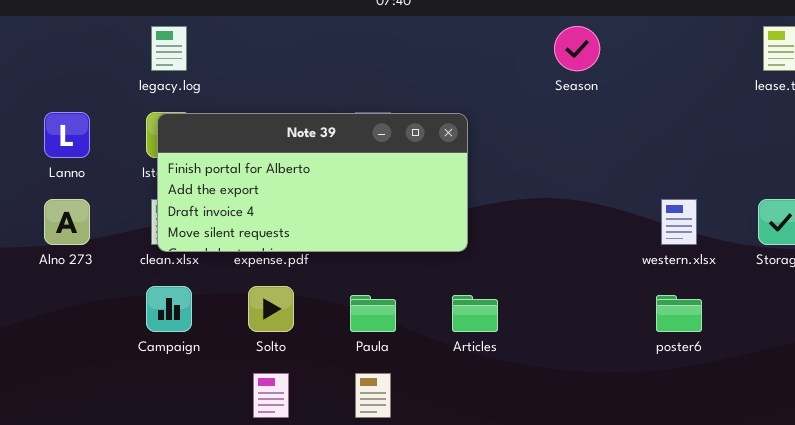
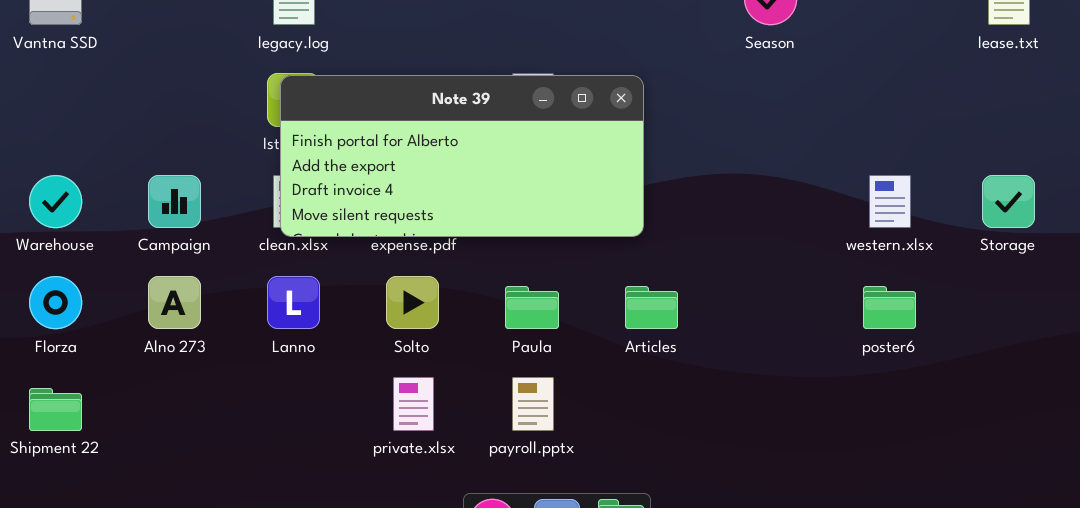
Lanno: [44,112,90,158] -> [267,276,320,329], moved
Alno 273: [44,199,90,245] -> [148,276,201,329], moved
Campaign: [146,286,192,332] -> [148,175,201,228], moved

